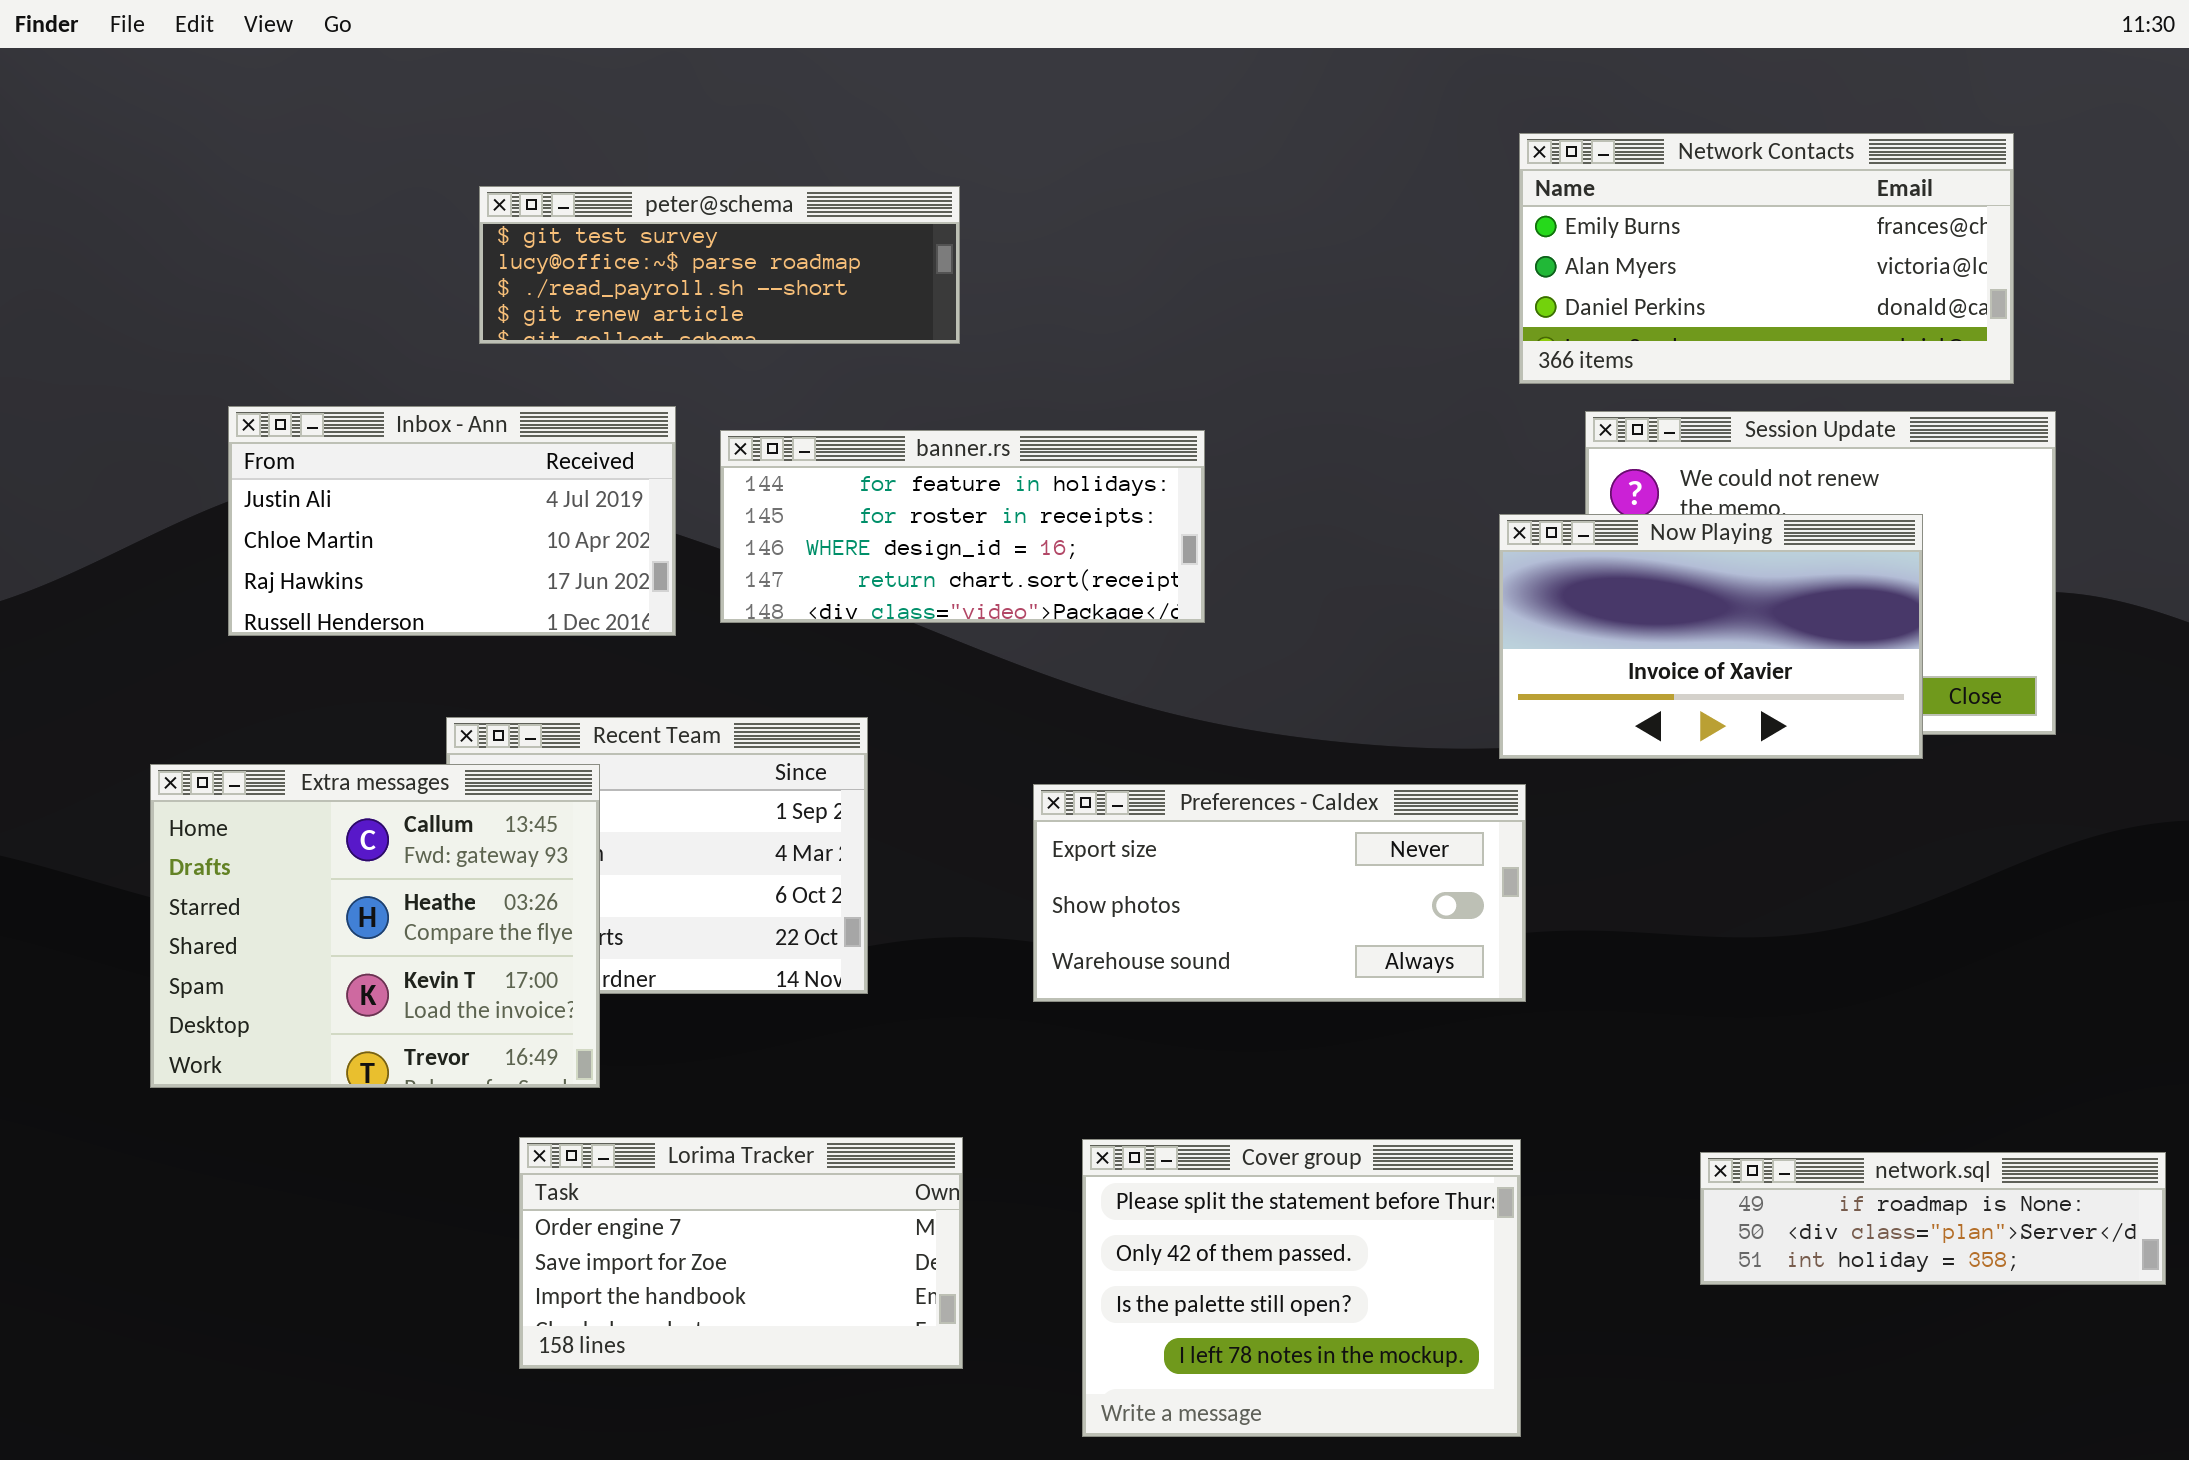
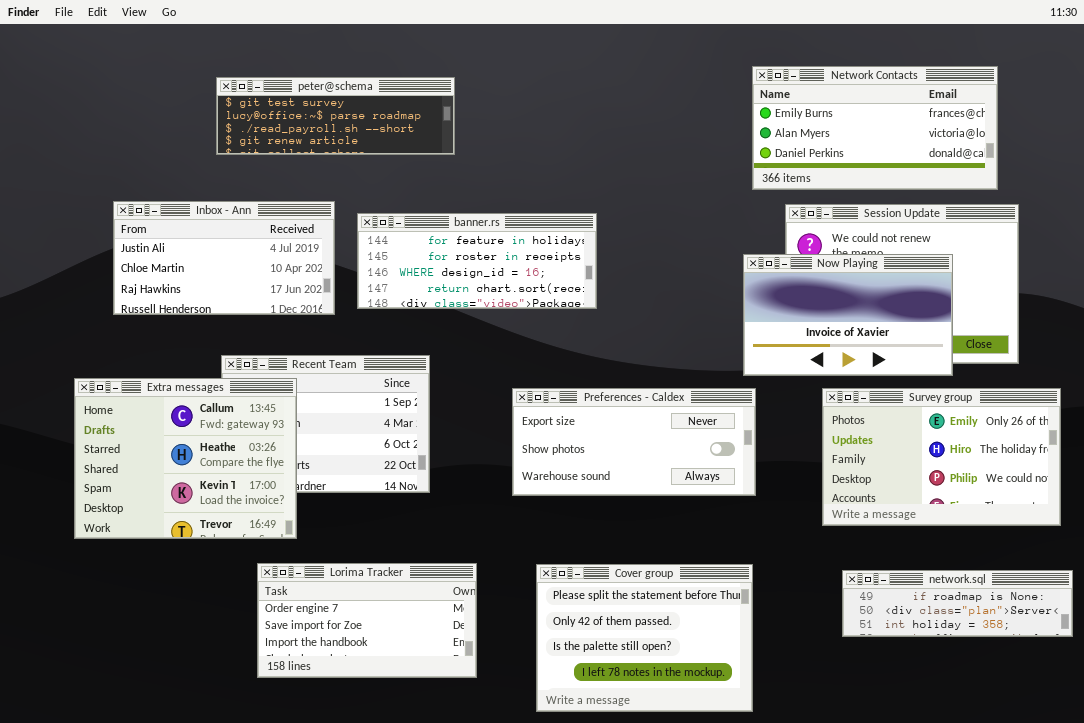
peter@schema: [479,186,960,344] -> [216,77,455,155], moved
Survey group: none -> [822,388,1061,526], opened

